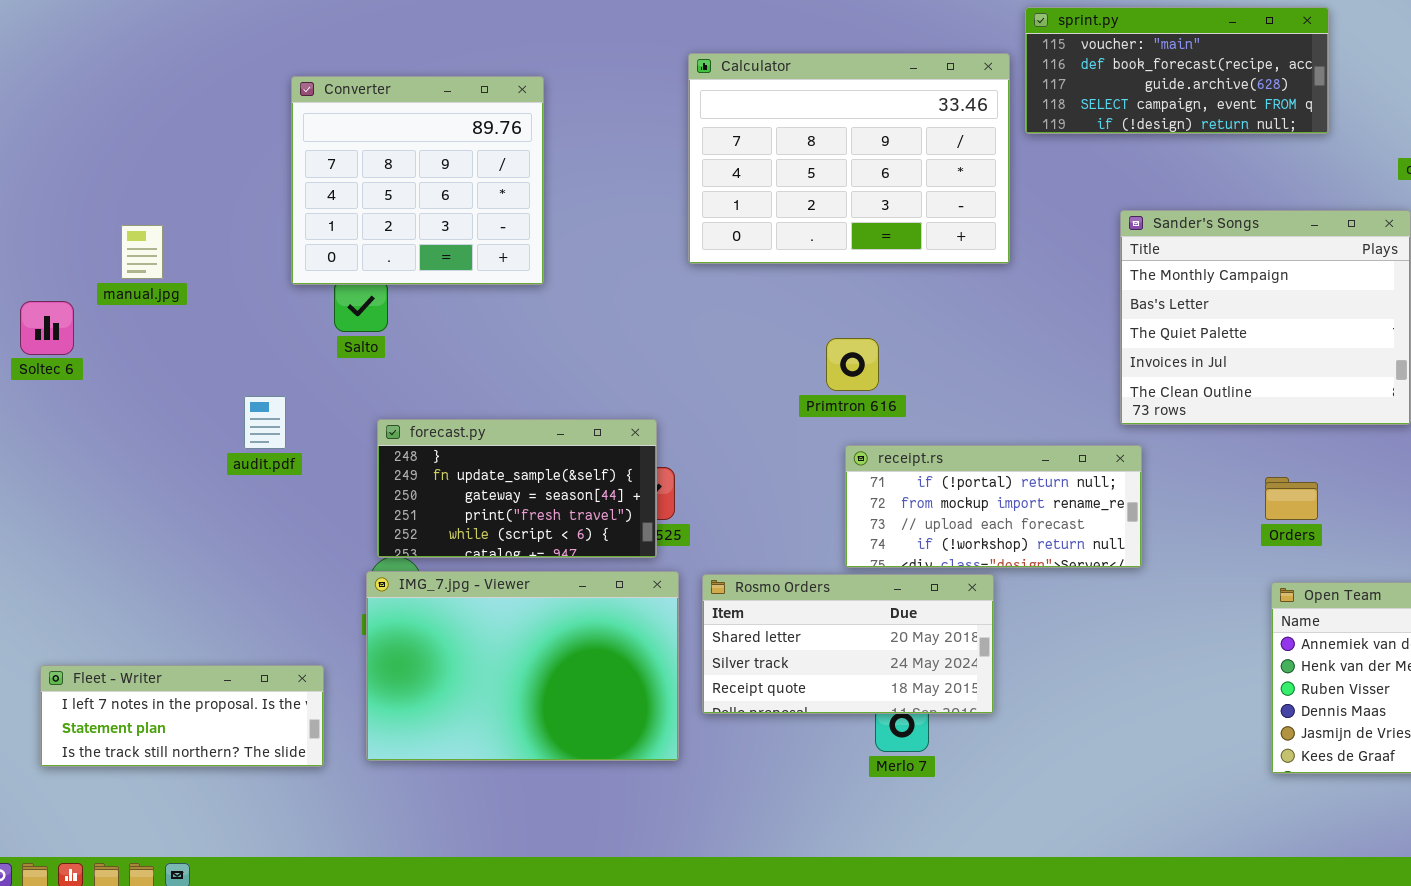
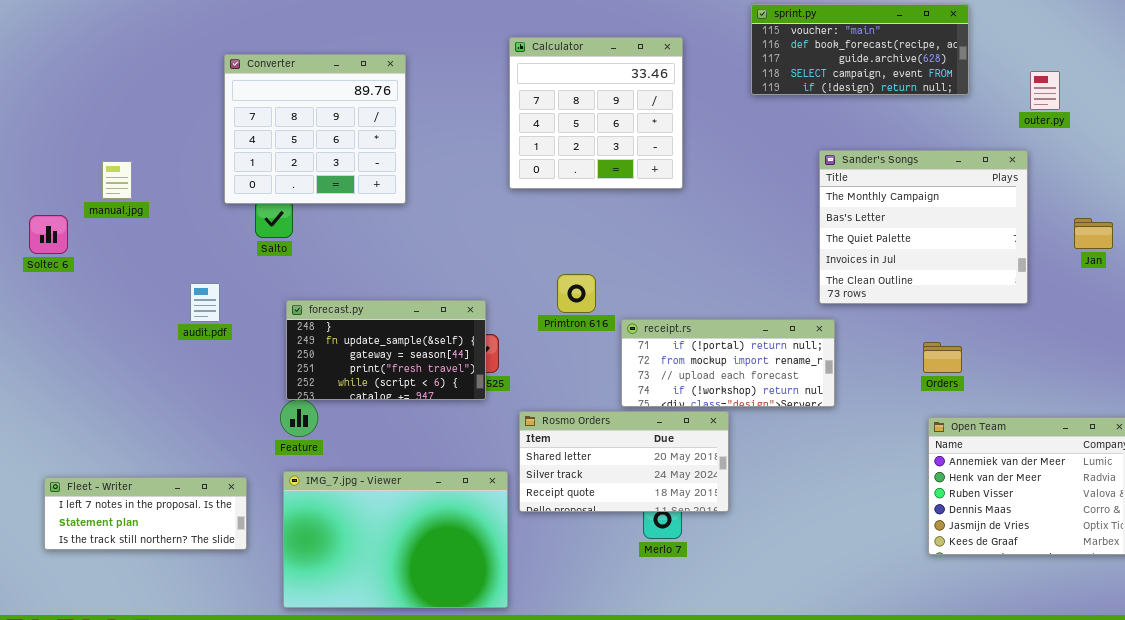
Calculator: [688,53,1010,264] -> [509,37,683,189], resized
Primtron 616: [826,338,879,391] -> [557,274,596,313], moved
IMG_7.jpg - Viewer: [366,571,679,761] -> [283,471,508,608], moved

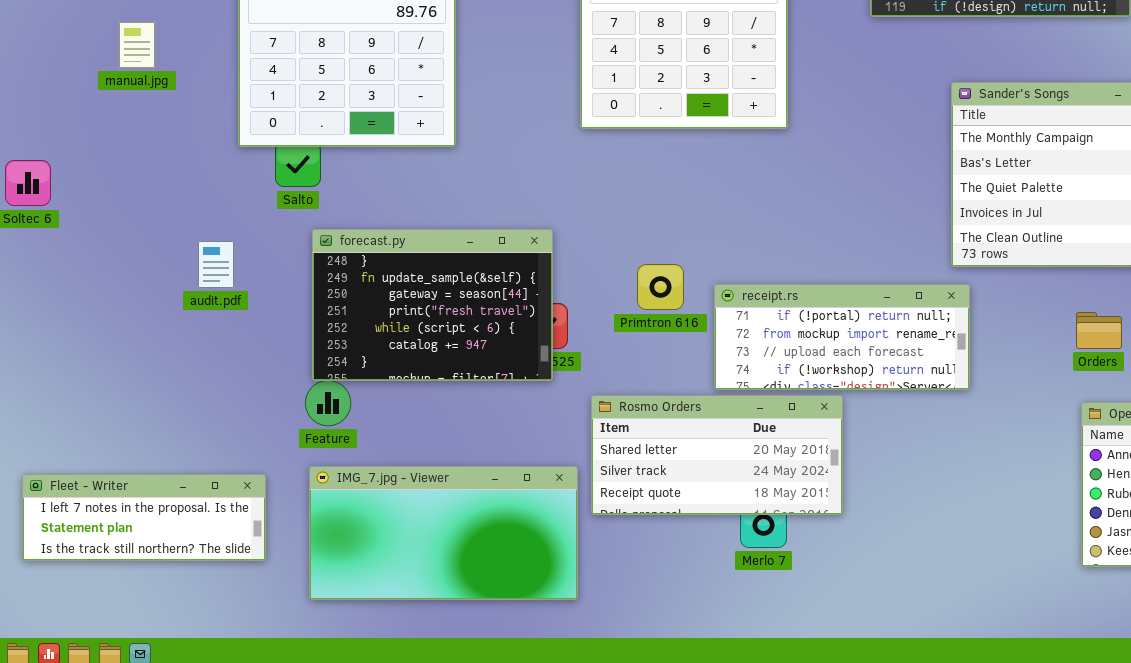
manual.jpg: [102,161,132,199] -> [119,22,155,68], moved
Primtron 616: [557,274,596,313] -> [637,264,684,310], moved
forecast.py: [286,300,486,400] -> [312,229,553,381], resized
IMG_7.jpg - Viewer: [283,471,508,608] -> [309,466,578,600], resized

